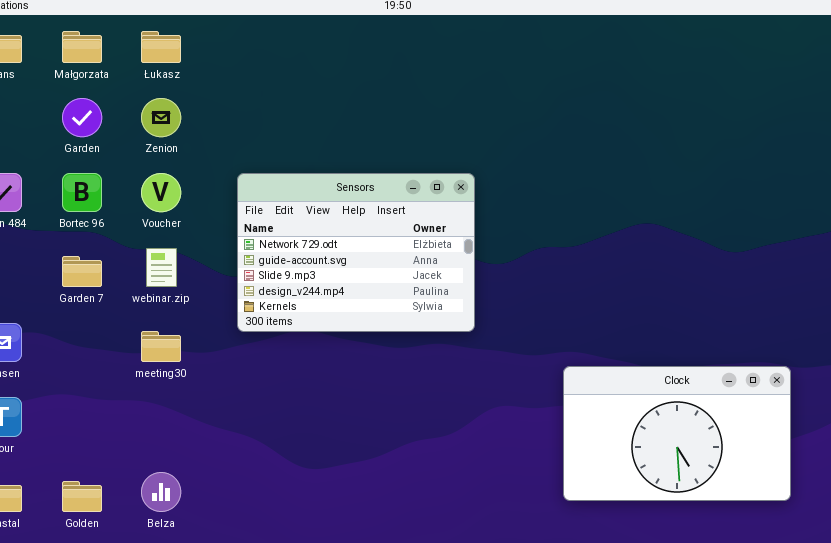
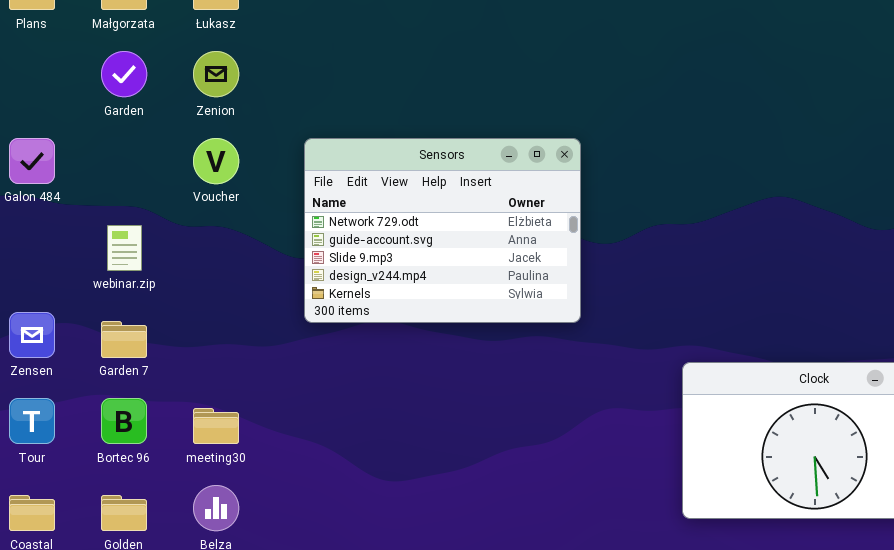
Bortec 96: [62,173,102,212] -> [101,398,147,444], moved
webinar.zip: [146,248,177,287] -> [107,225,142,271], moved
Garden 7: [62,256,102,287] -> [101,321,147,358], moved
meeting30: [141,331,181,362] -> [193,408,239,444], moved

